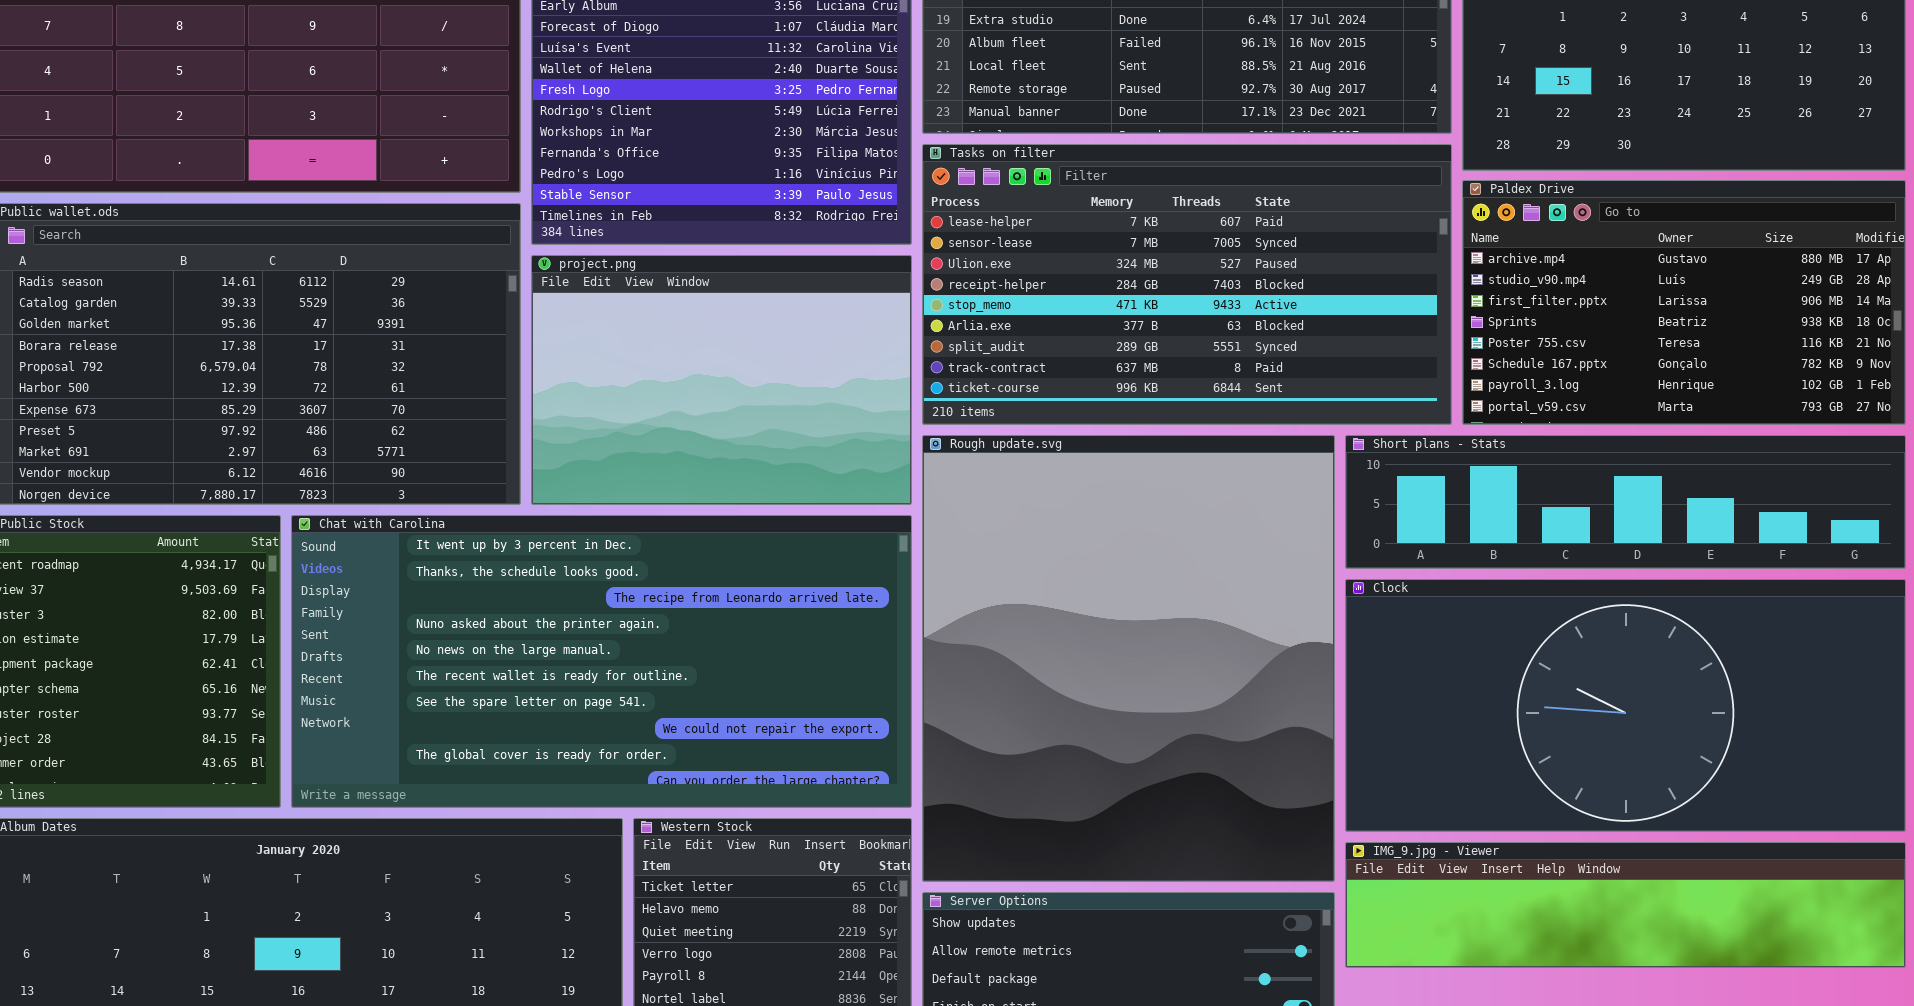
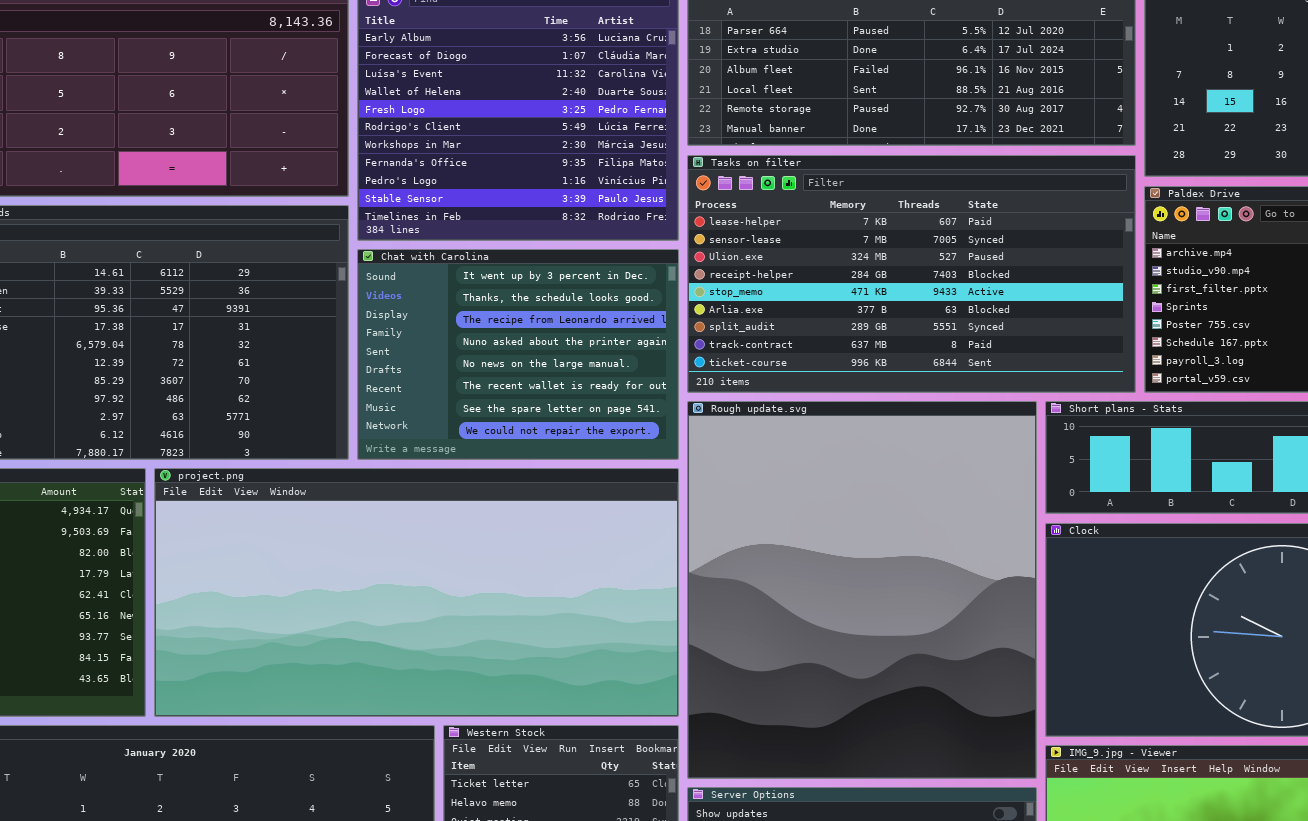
project.png: [531,255,912,505] -> [154,468,679,717], moved, resized
Chat with Carolina: [291,515,912,808] -> [357,249,679,460], moved, resized

